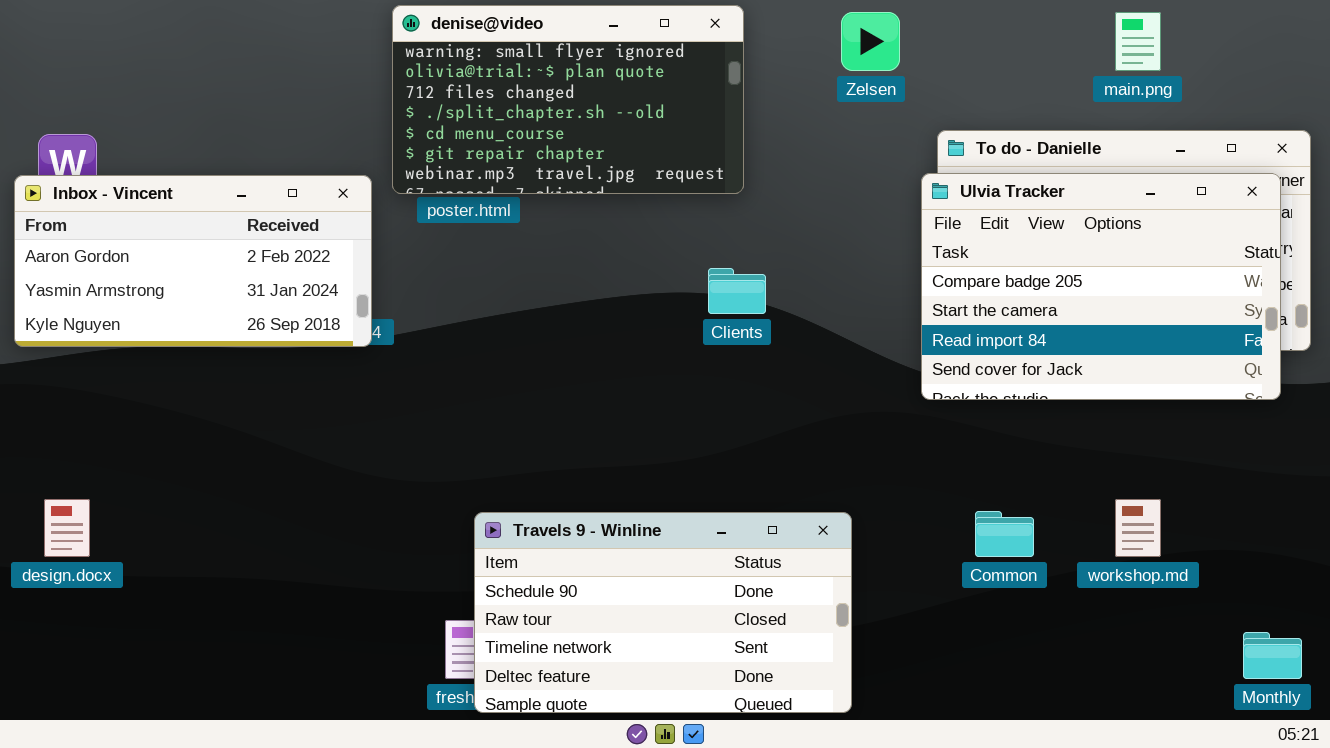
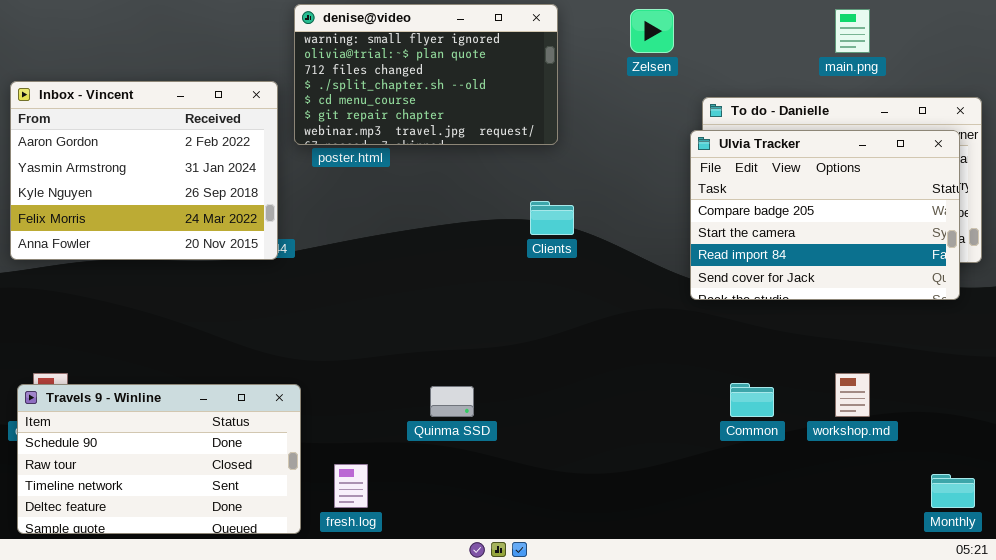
Inbox - Vincent: [14,175,372,347] -> [10,81,278,260], resized
Travels 9 - Winline: [474,512,852,713] -> [17,384,301,534], moved

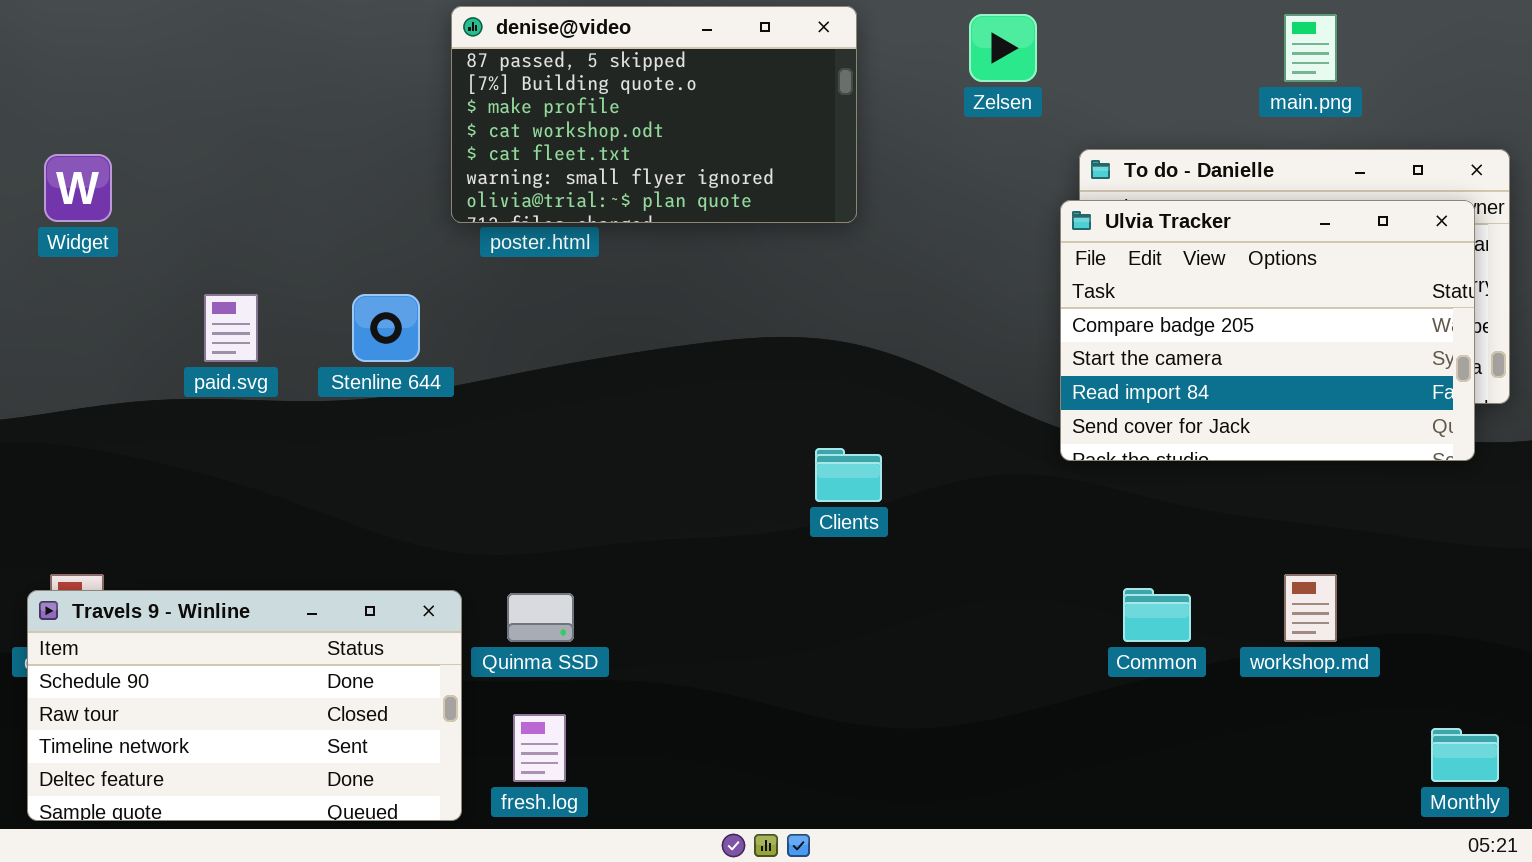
denise@video: [294,4,558,145] -> [451,6,857,223], scrolled up 5 rows
Inbox - Vincent: [10,81,278,260] -> none, closed
Clients: [530,201,574,235] -> [815,448,882,502], moved
Quinma SSD: [430,386,474,417] -> [507,593,574,642], moved

